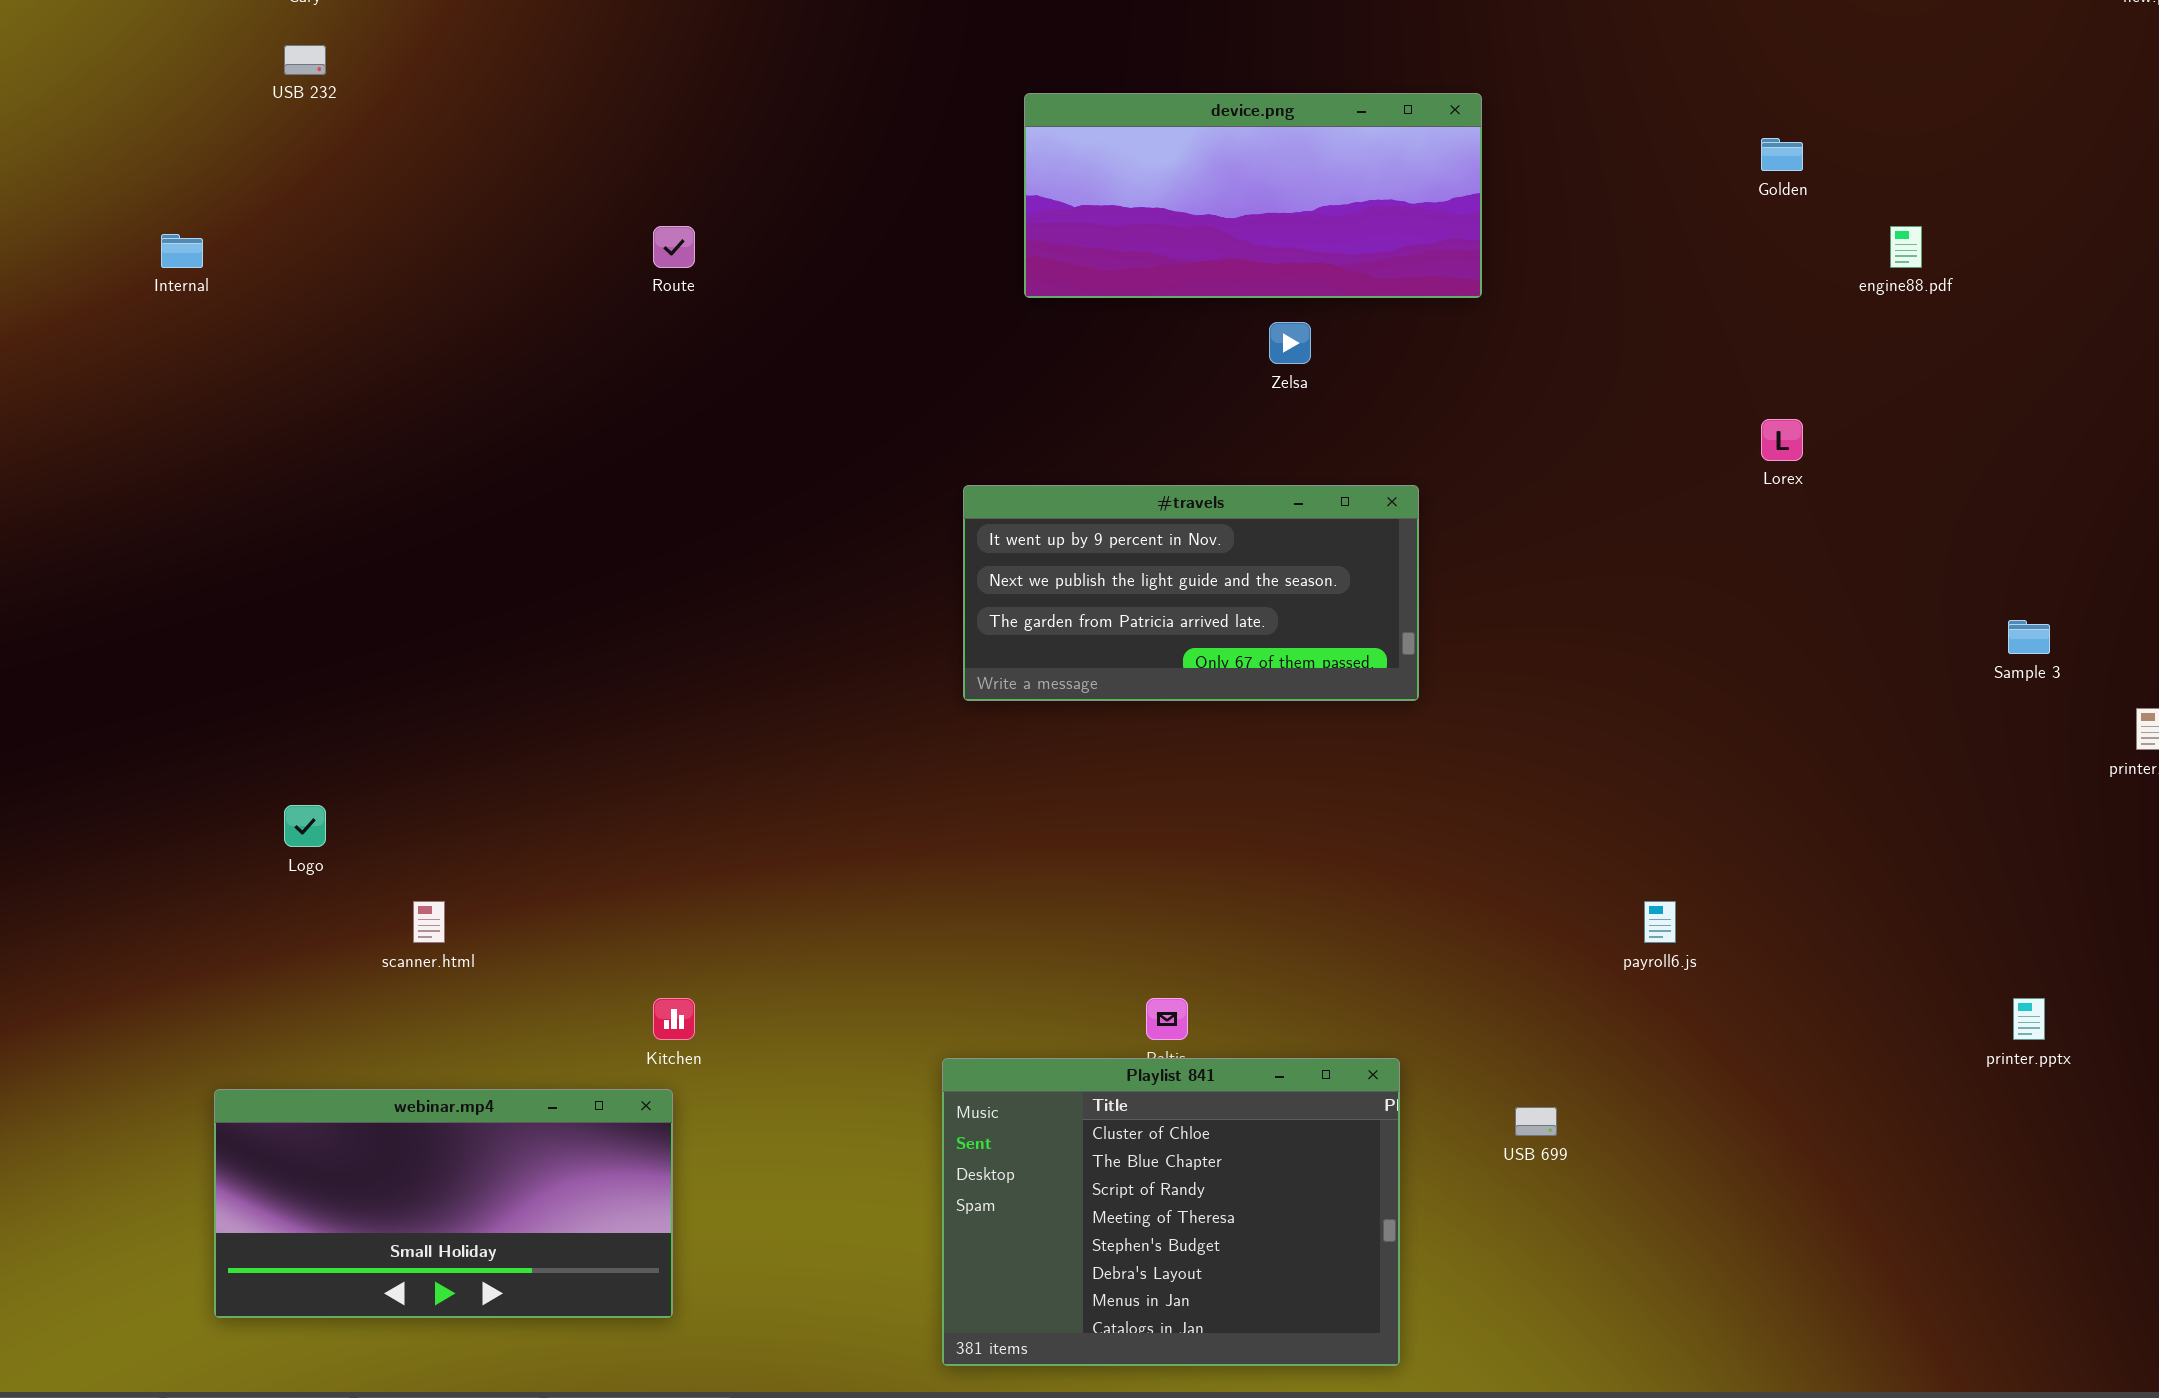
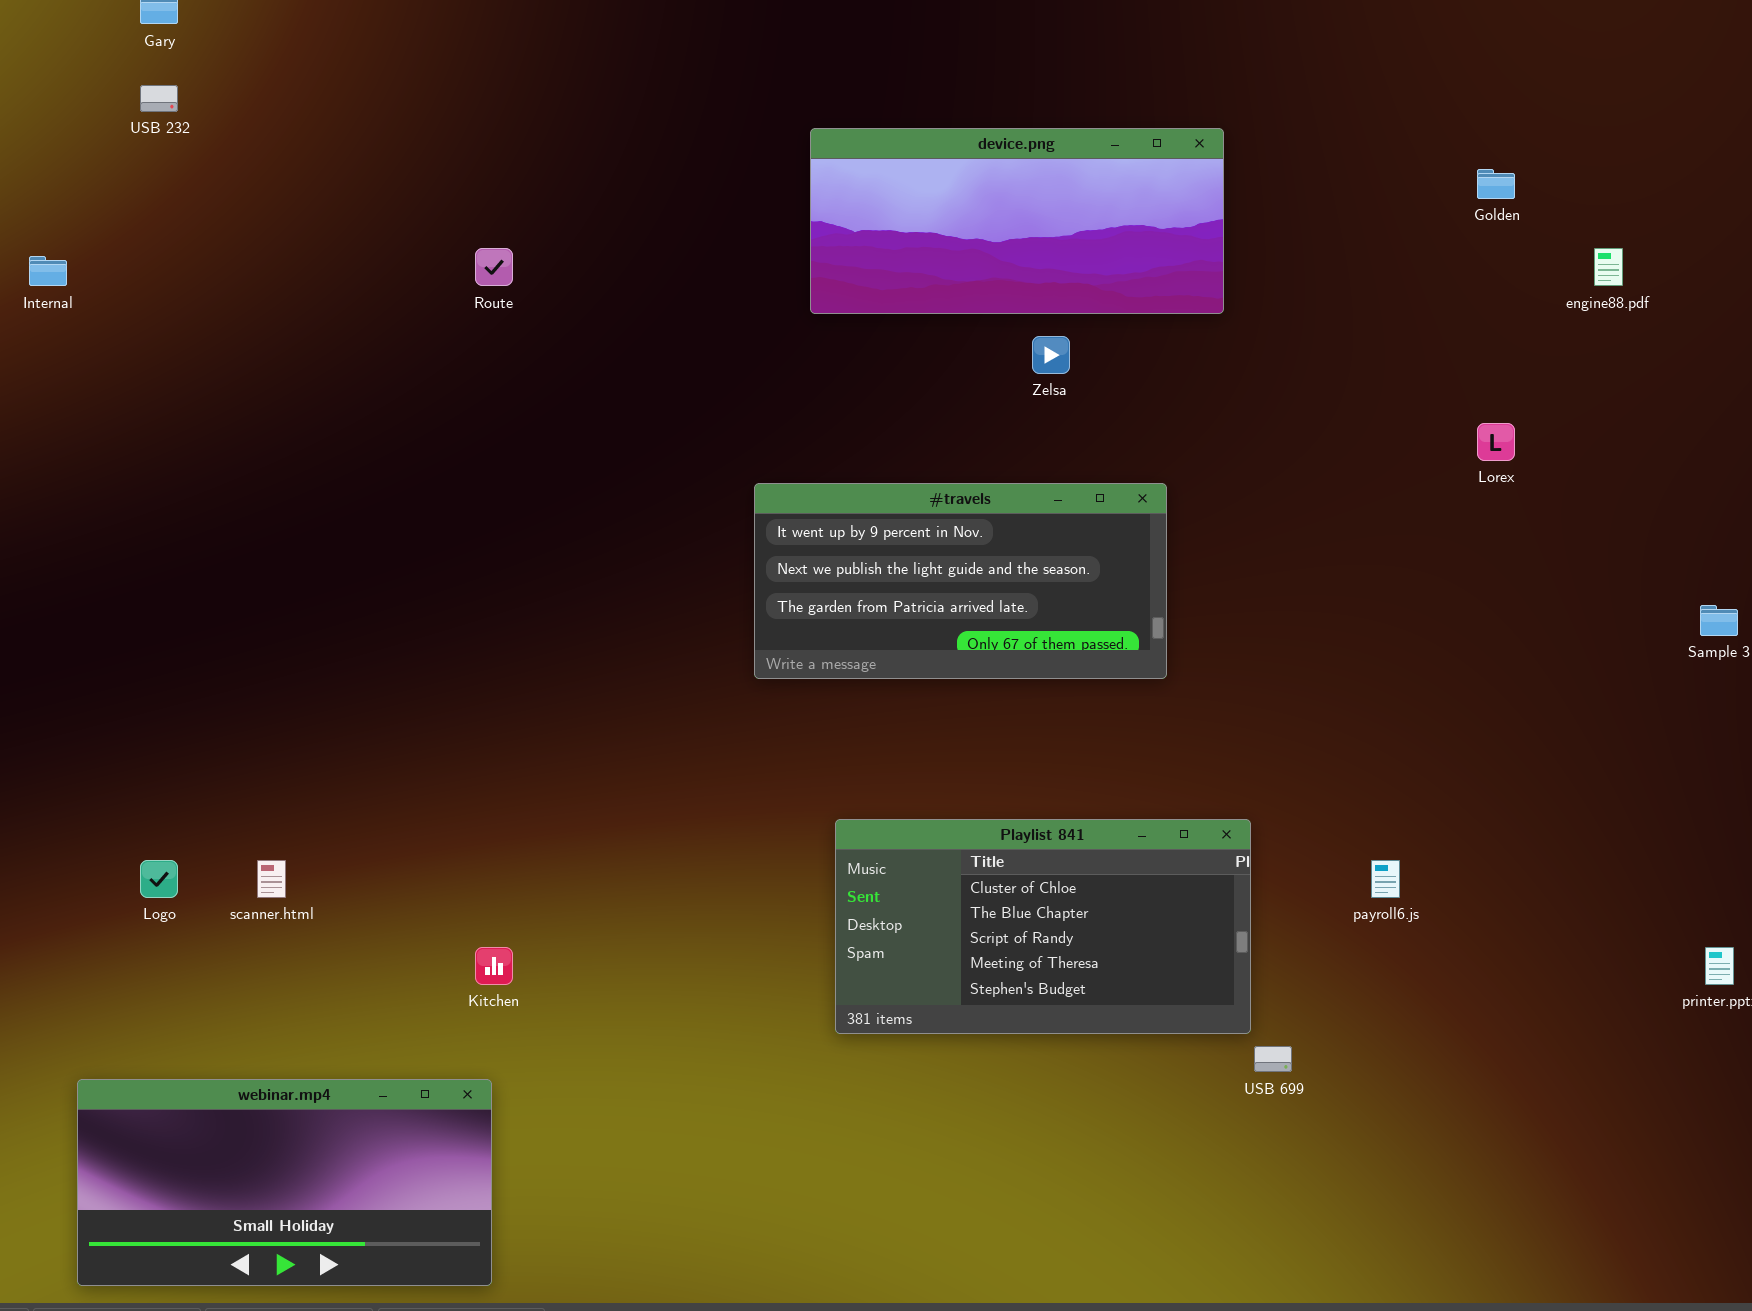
Logo: [284,805,326,847] -> [140,860,178,898], moved
Playlist 841: [942,1058,1400,1366] -> [835,819,1251,1034], moved, resized
webinar.mp4: [214,1089,673,1318] -> [77,1079,492,1286], moved

